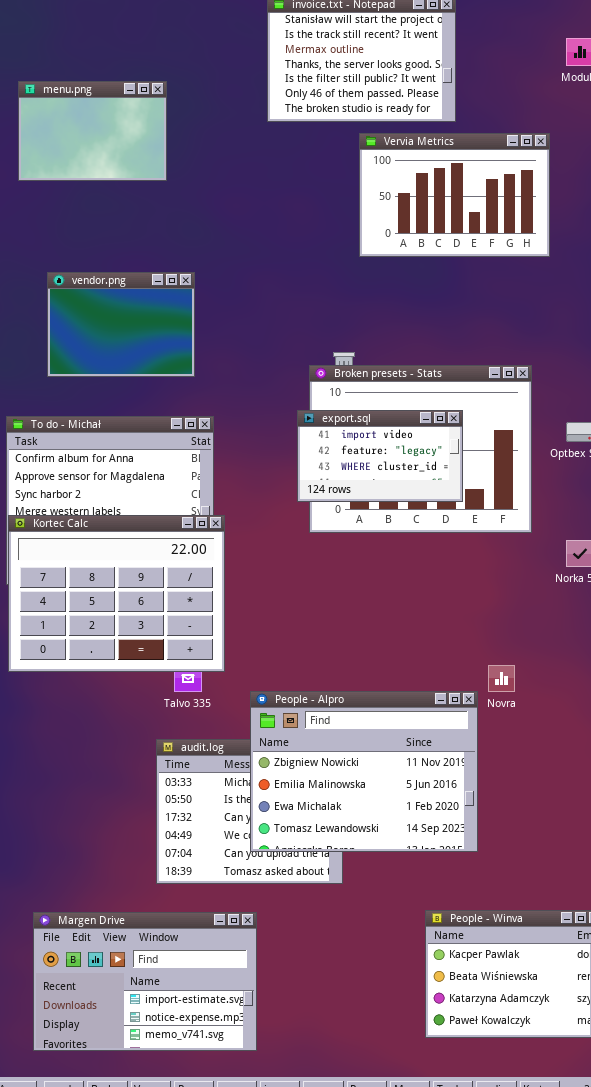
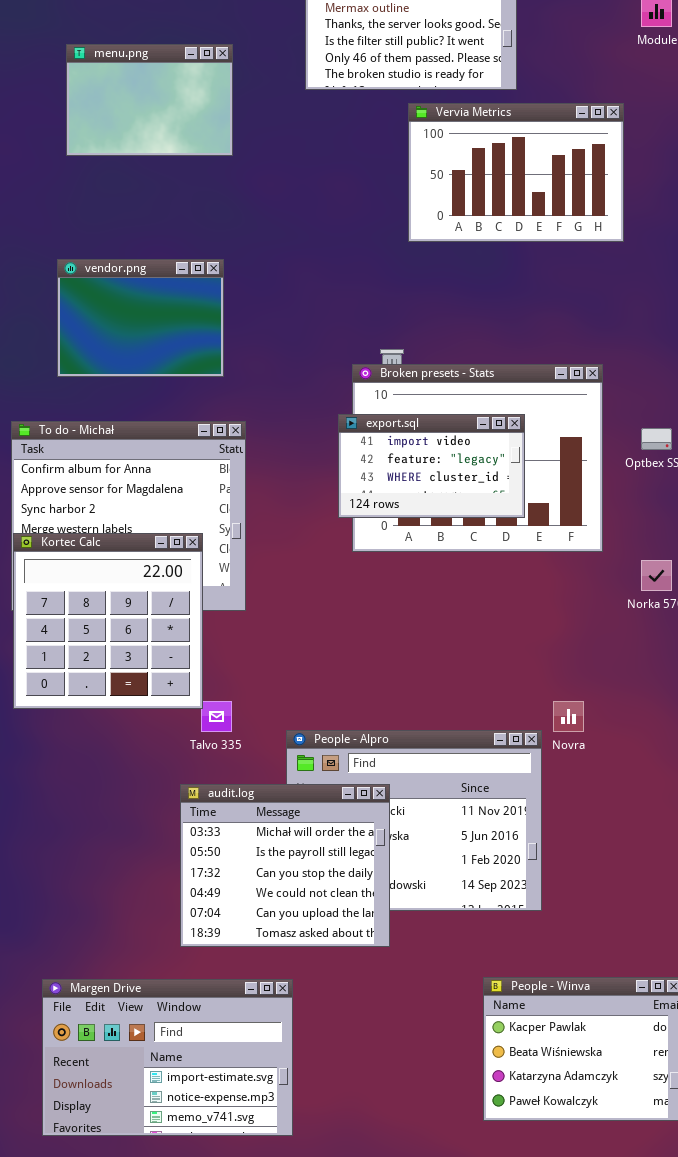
menu.png: [18,81,167,181] -> [66,44,233,156], moved
Kortec Calc: [8,515,225,672] -> [13,533,203,709], resized
audit.log: [156,739,343,884] -> [180,784,390,947], raised

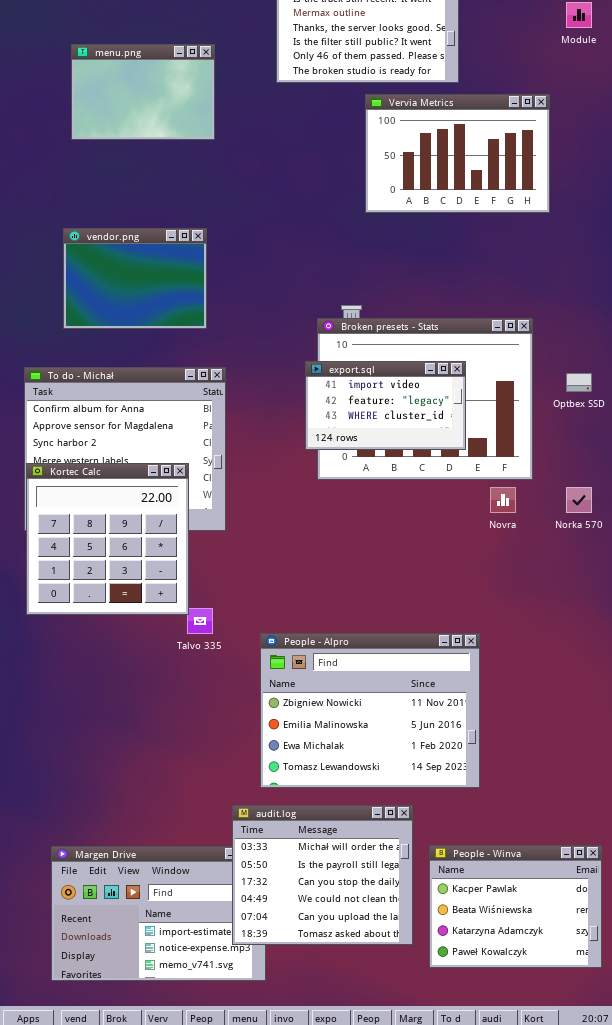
Novra: [553,701,584,732] -> [490,487,516,513], moved
audit.log: [180,784,390,947] -> [232,805,413,945], moved

